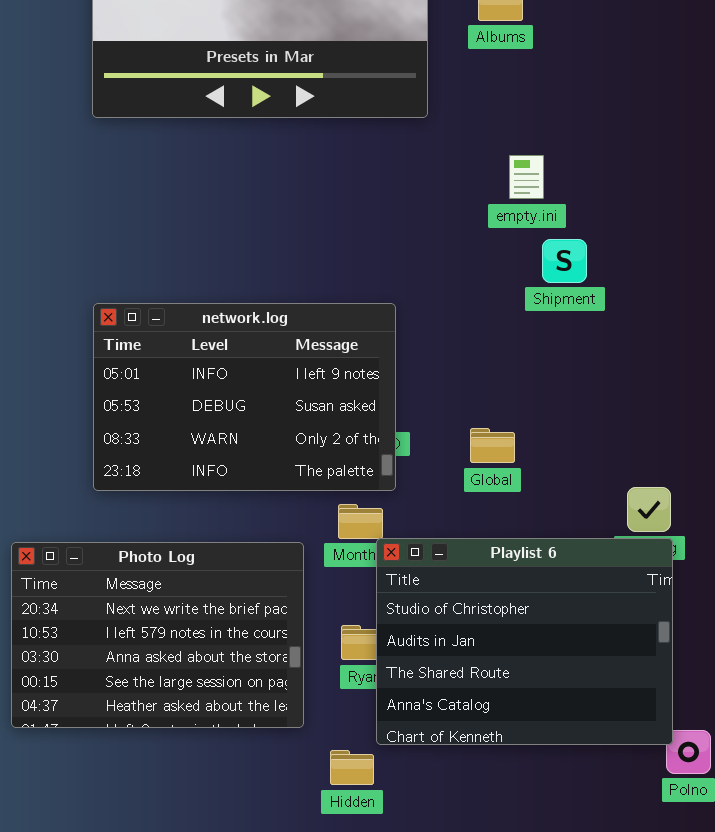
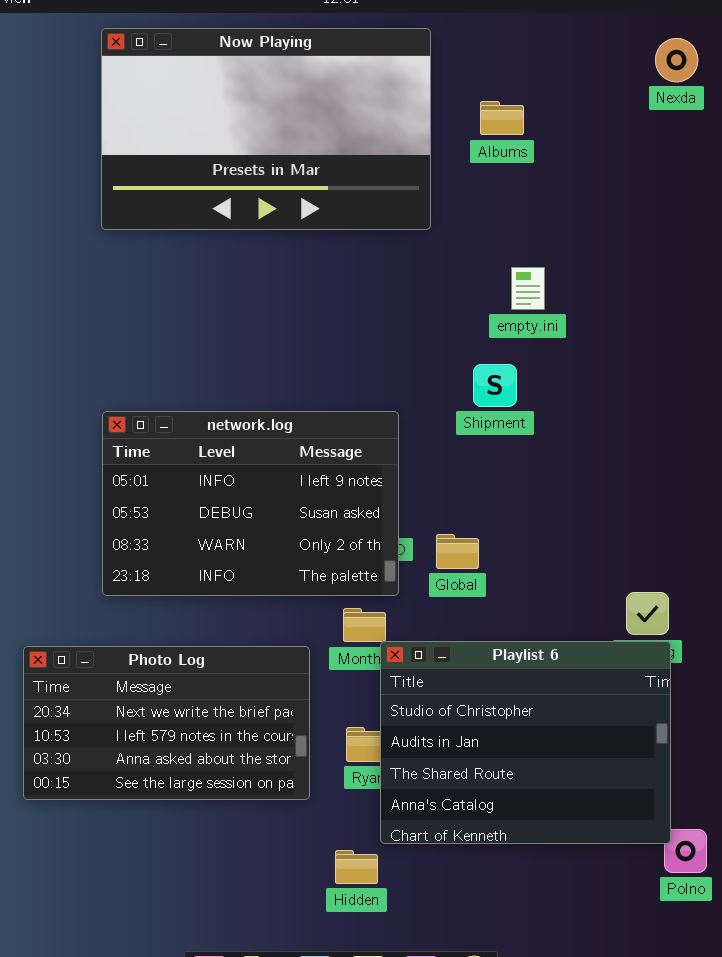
Shipment: [542,239,587,283] -> [473,364,517,407], moved
Global: [470,428,515,463] -> [436,534,479,569], moved
Photo Log: [11,542,304,728] -> [23,646,310,800], resized

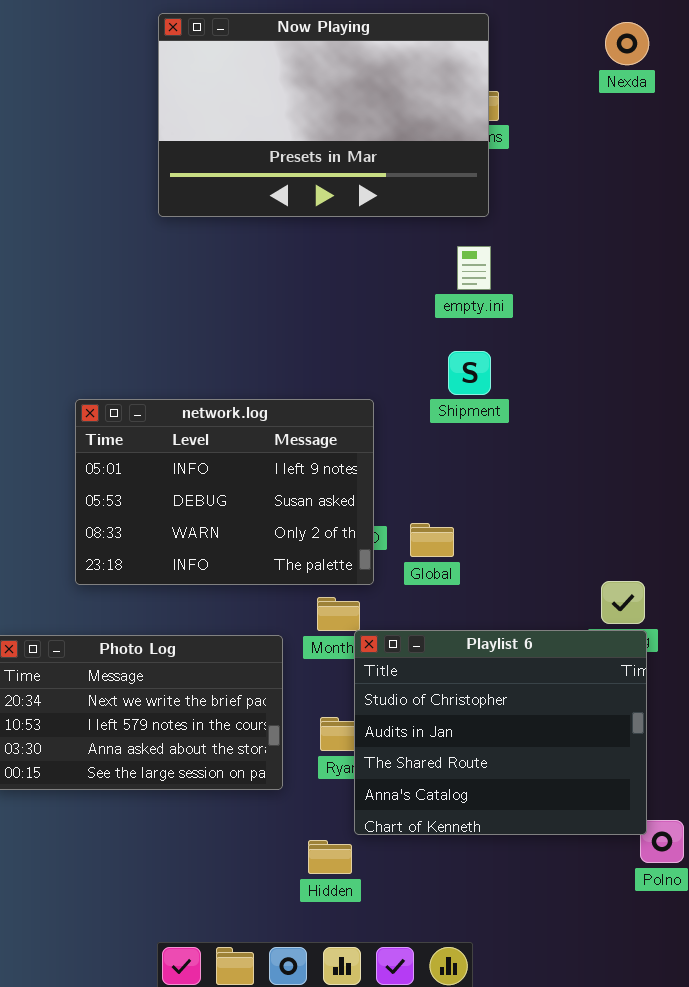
Now Playing: [101,28,431,230] -> [158,13,489,217], moved
Nexda: [655,38,698,82] -> [605,22,649,65], moved
empty.ini: [511,267,545,310] -> [457,246,491,290], moved

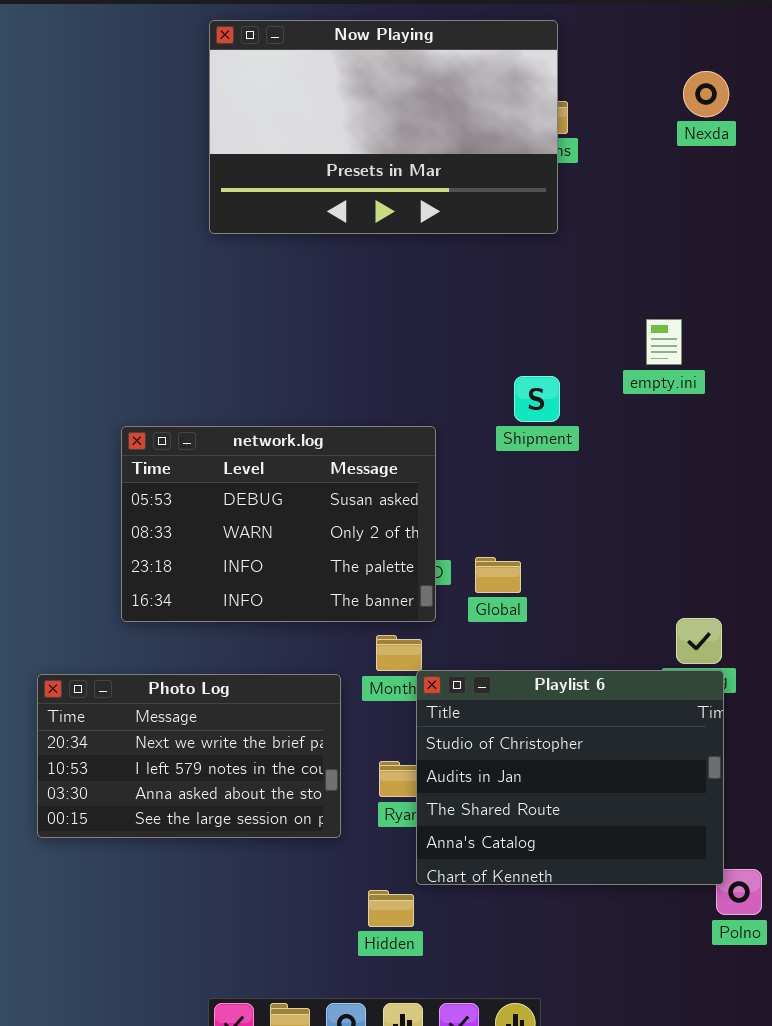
Nexda: [605,22,649,65] -> [683,71,729,117], moved
empty.ini: [457,246,491,290] -> [646,319,682,365], moved
network.log: [75,399,374,585] -> [121,426,436,622], scrolled down 1 row

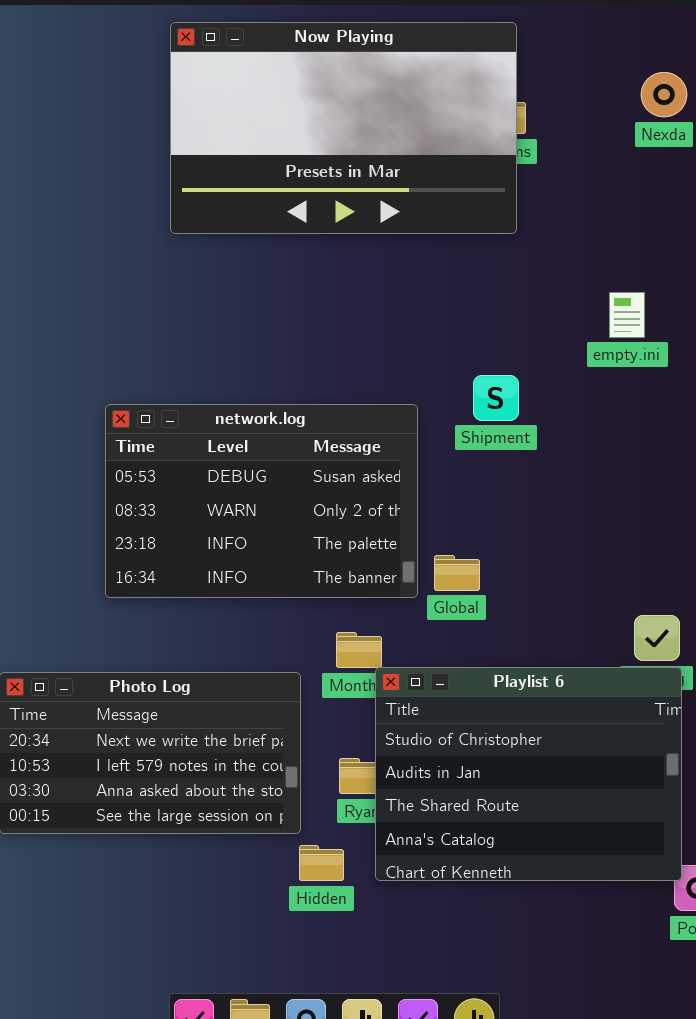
empty.ini: [646,319,682,365] -> [609,292,645,338], moved
network.log: [121,426,436,622] -> [105,404,418,598], moved
Hidden: [368,890,414,927] -> [299,845,344,881], moved

